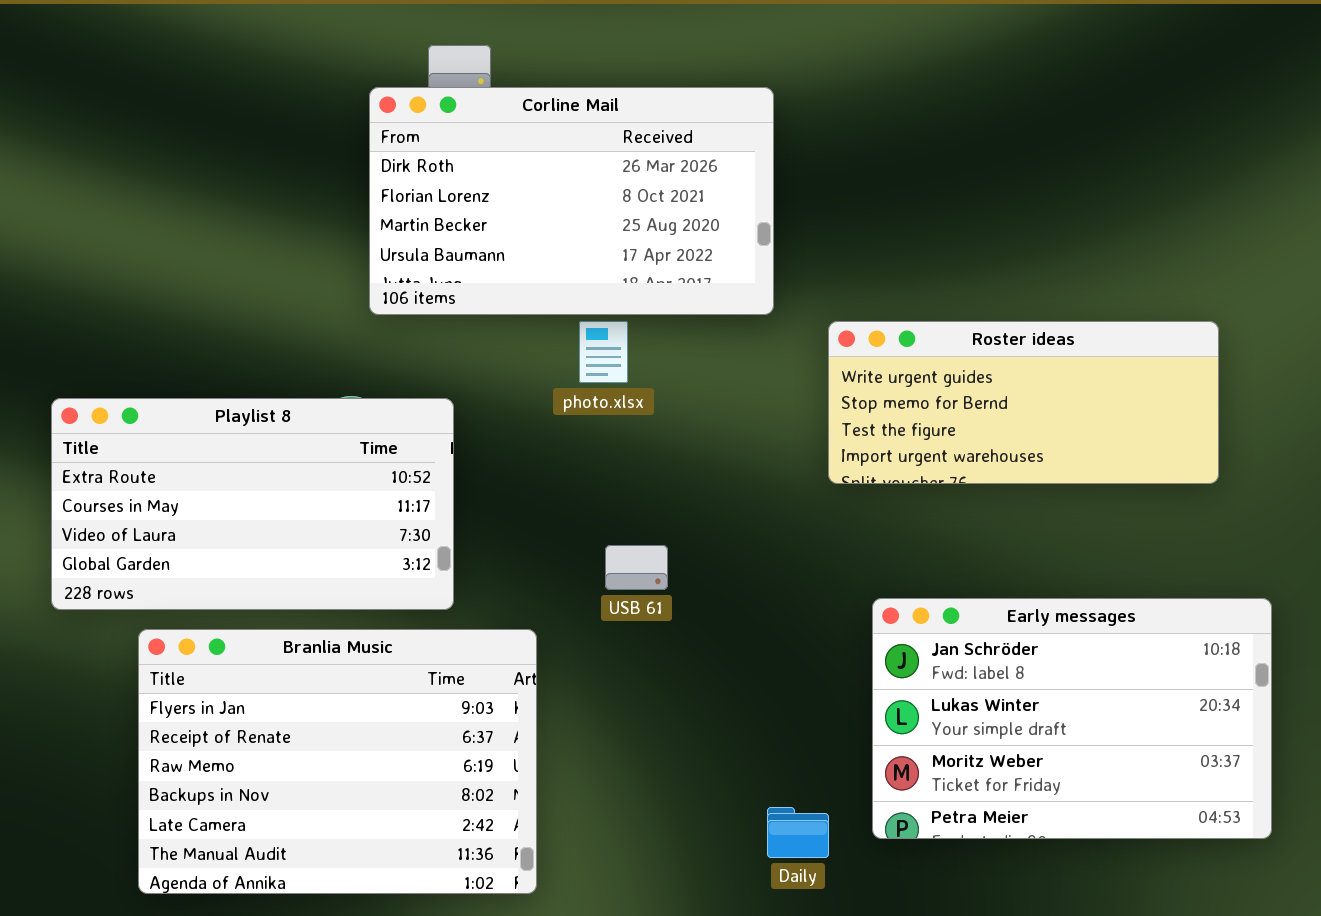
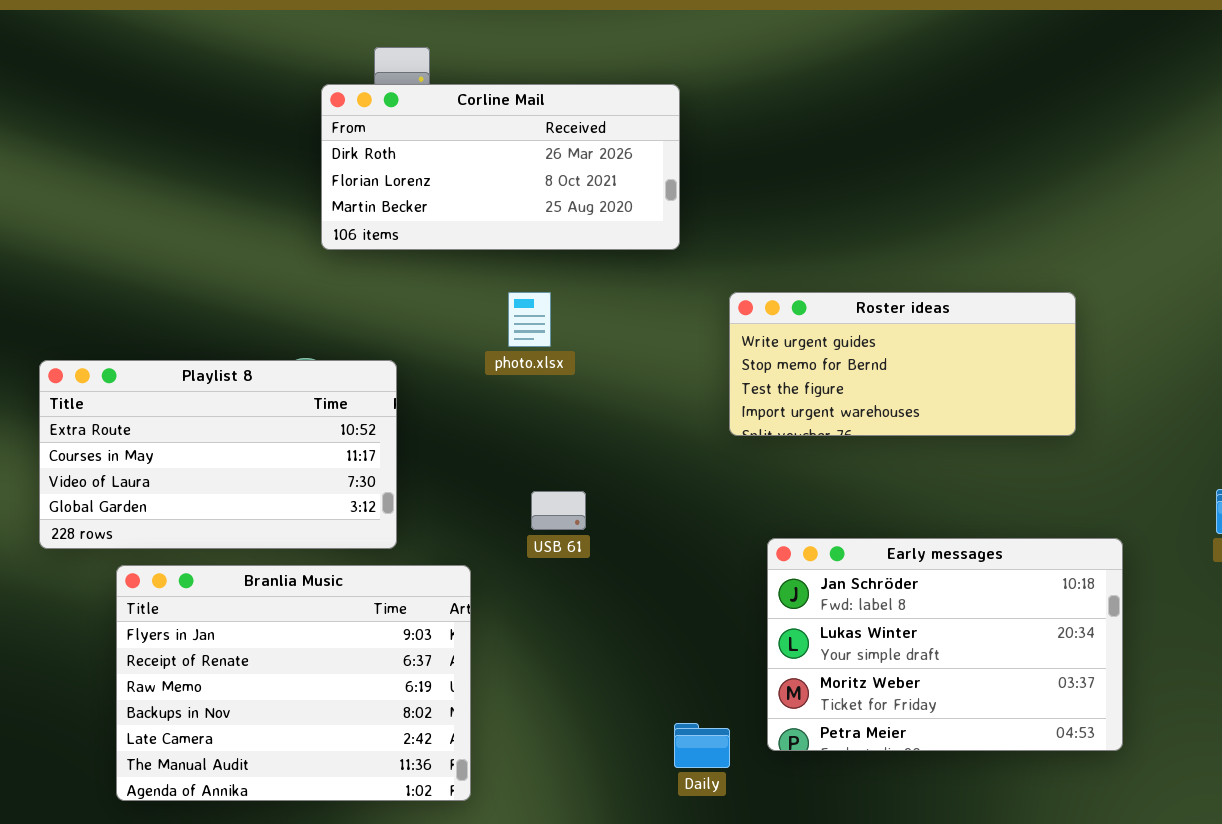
Corline Mail: [369,87,774,315] -> [321,84,680,250], resized

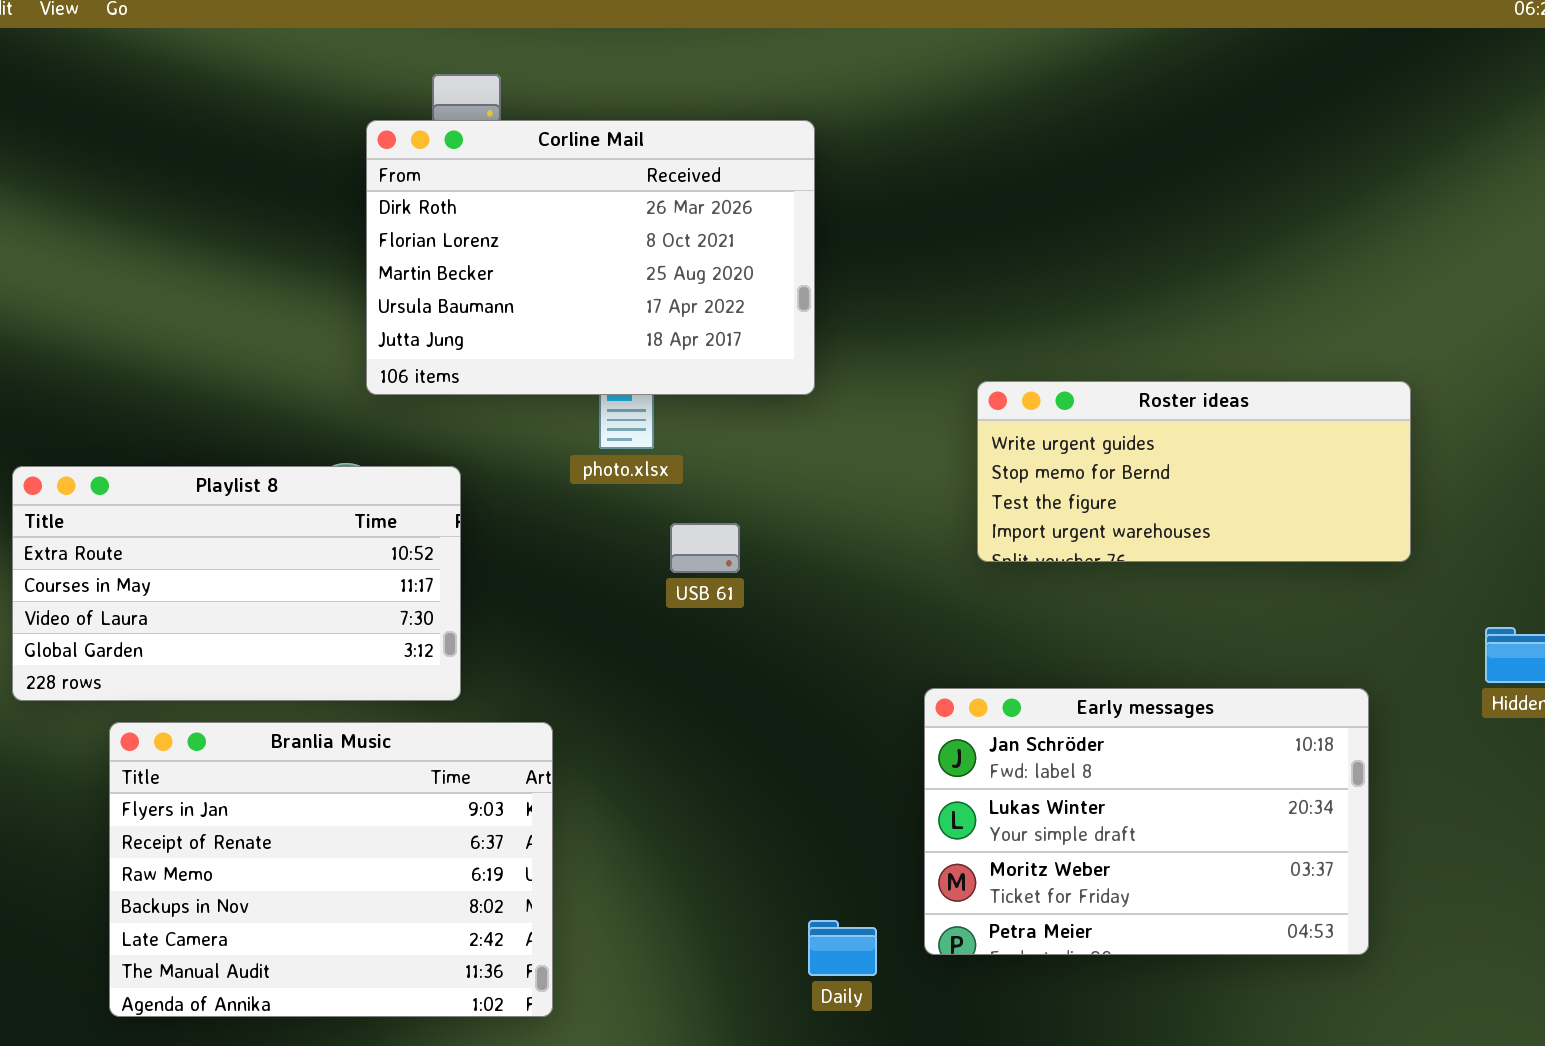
Corline Mail: [321,84,680,250] -> [366,120,815,395], resized
Roster ideas: [729,292,1076,436] -> [977,381,1411,562], moved
USB 61: [531,491,586,530] -> [670,523,740,573], moved

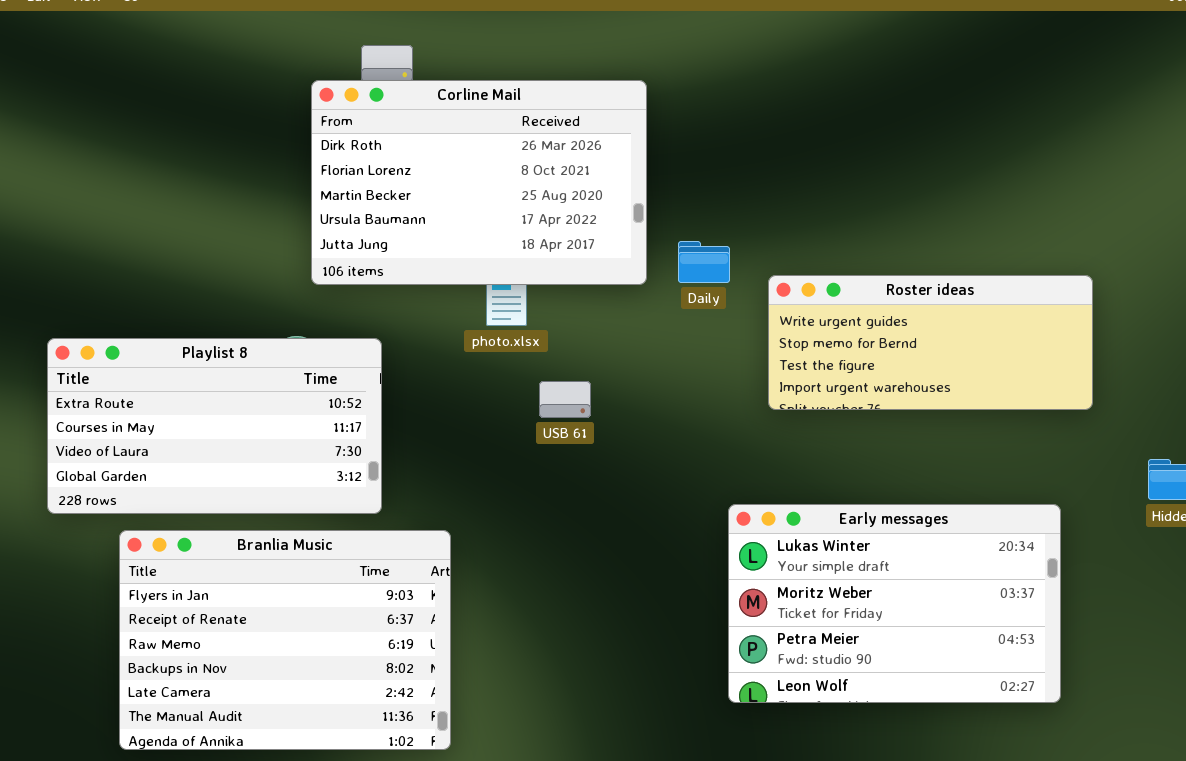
Early messages: [924,688,1369,955] -> [728,504,1061,703], scrolled down 1 row
Daily: [808,920,877,976] -> [678,241,730,283], moved

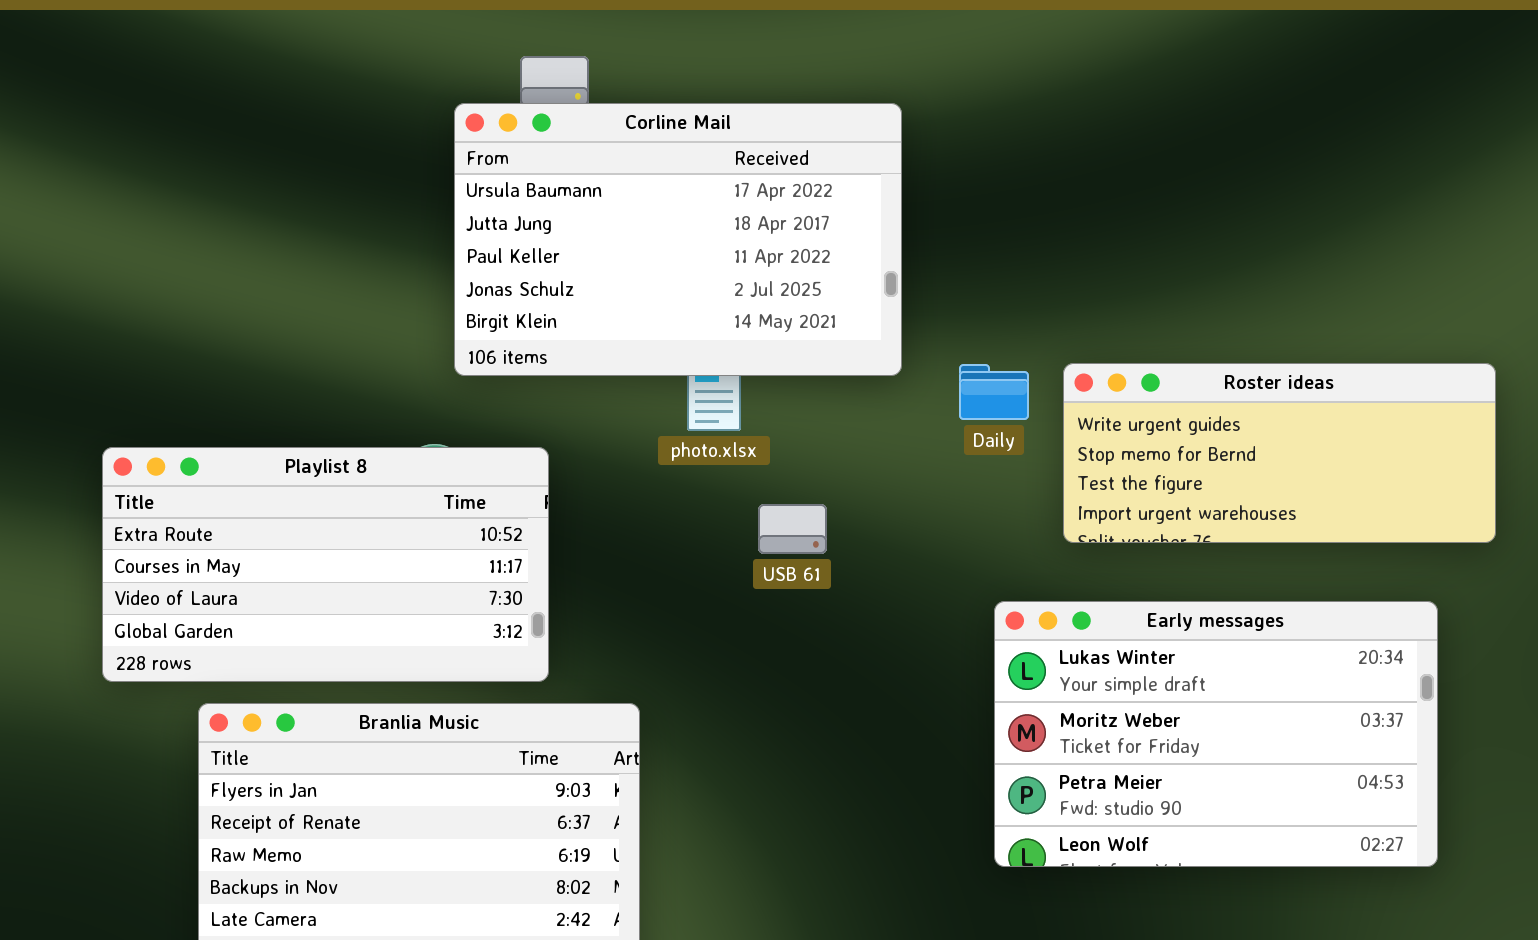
Corline Mail: [311,80,647,285] -> [454,103,902,376], scrolled down 3 rows
Daily: [678,241,730,283] -> [959,364,1029,420], moved
Early messages: [728,504,1061,703] -> [994,601,1438,867], moved

